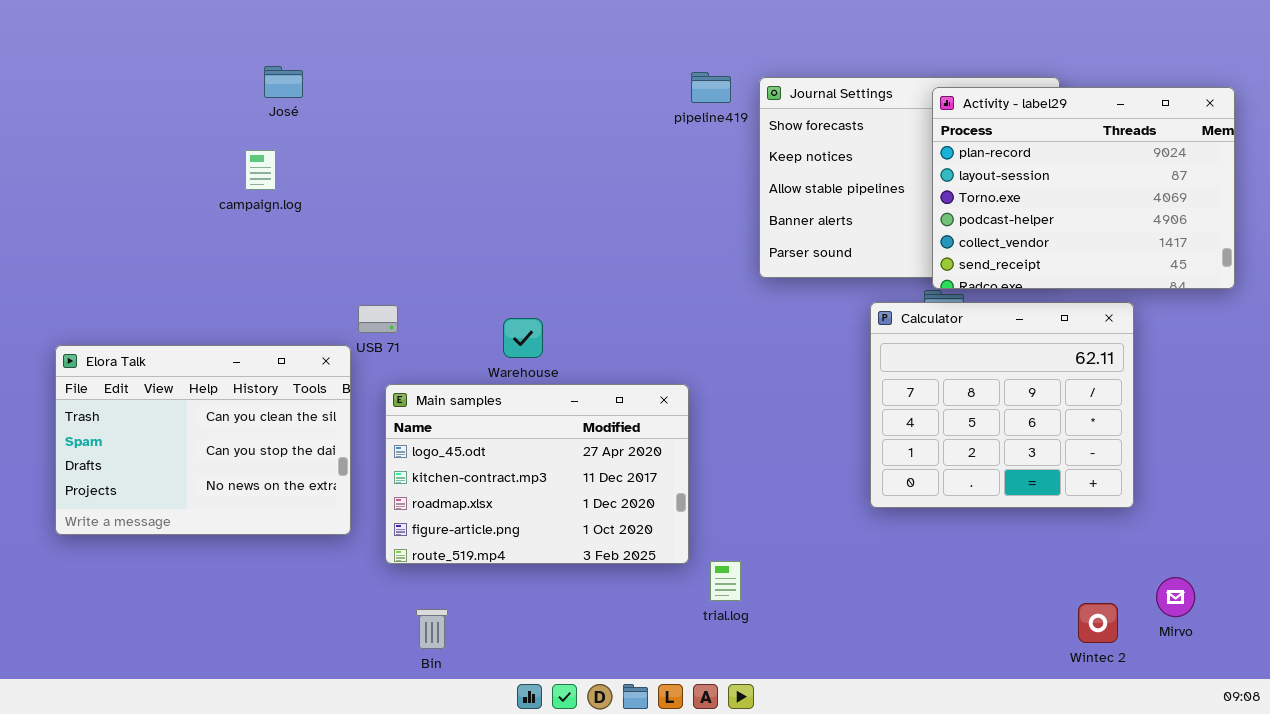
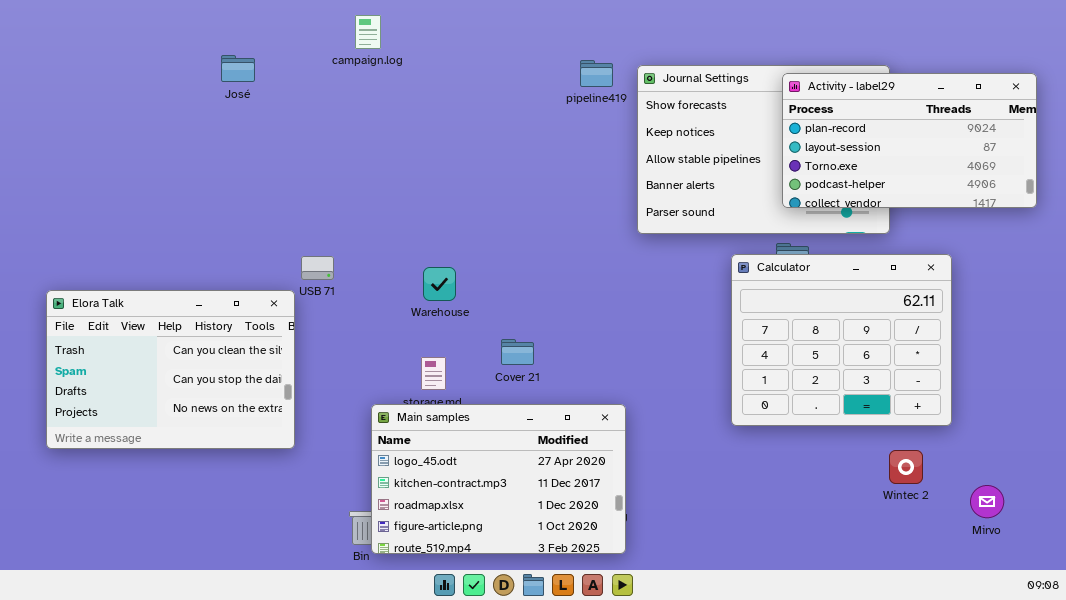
Activity - label29: [932,87,1235,289] -> [782,73,1037,208], resized
campaign.log: [245,150,276,190] -> [355,15,381,49], moved
Main samples: [385,384,689,564] -> [371,404,626,554], moved
Wintec 2: [1078,603,1118,643] -> [889,450,923,484], moved

